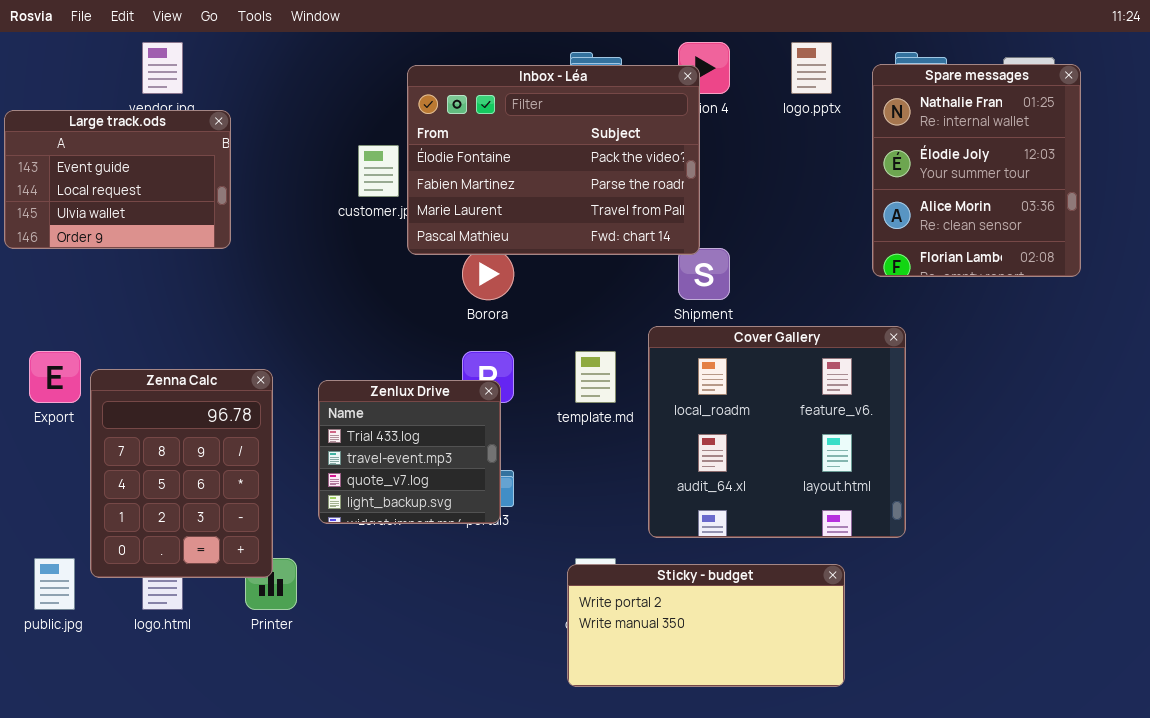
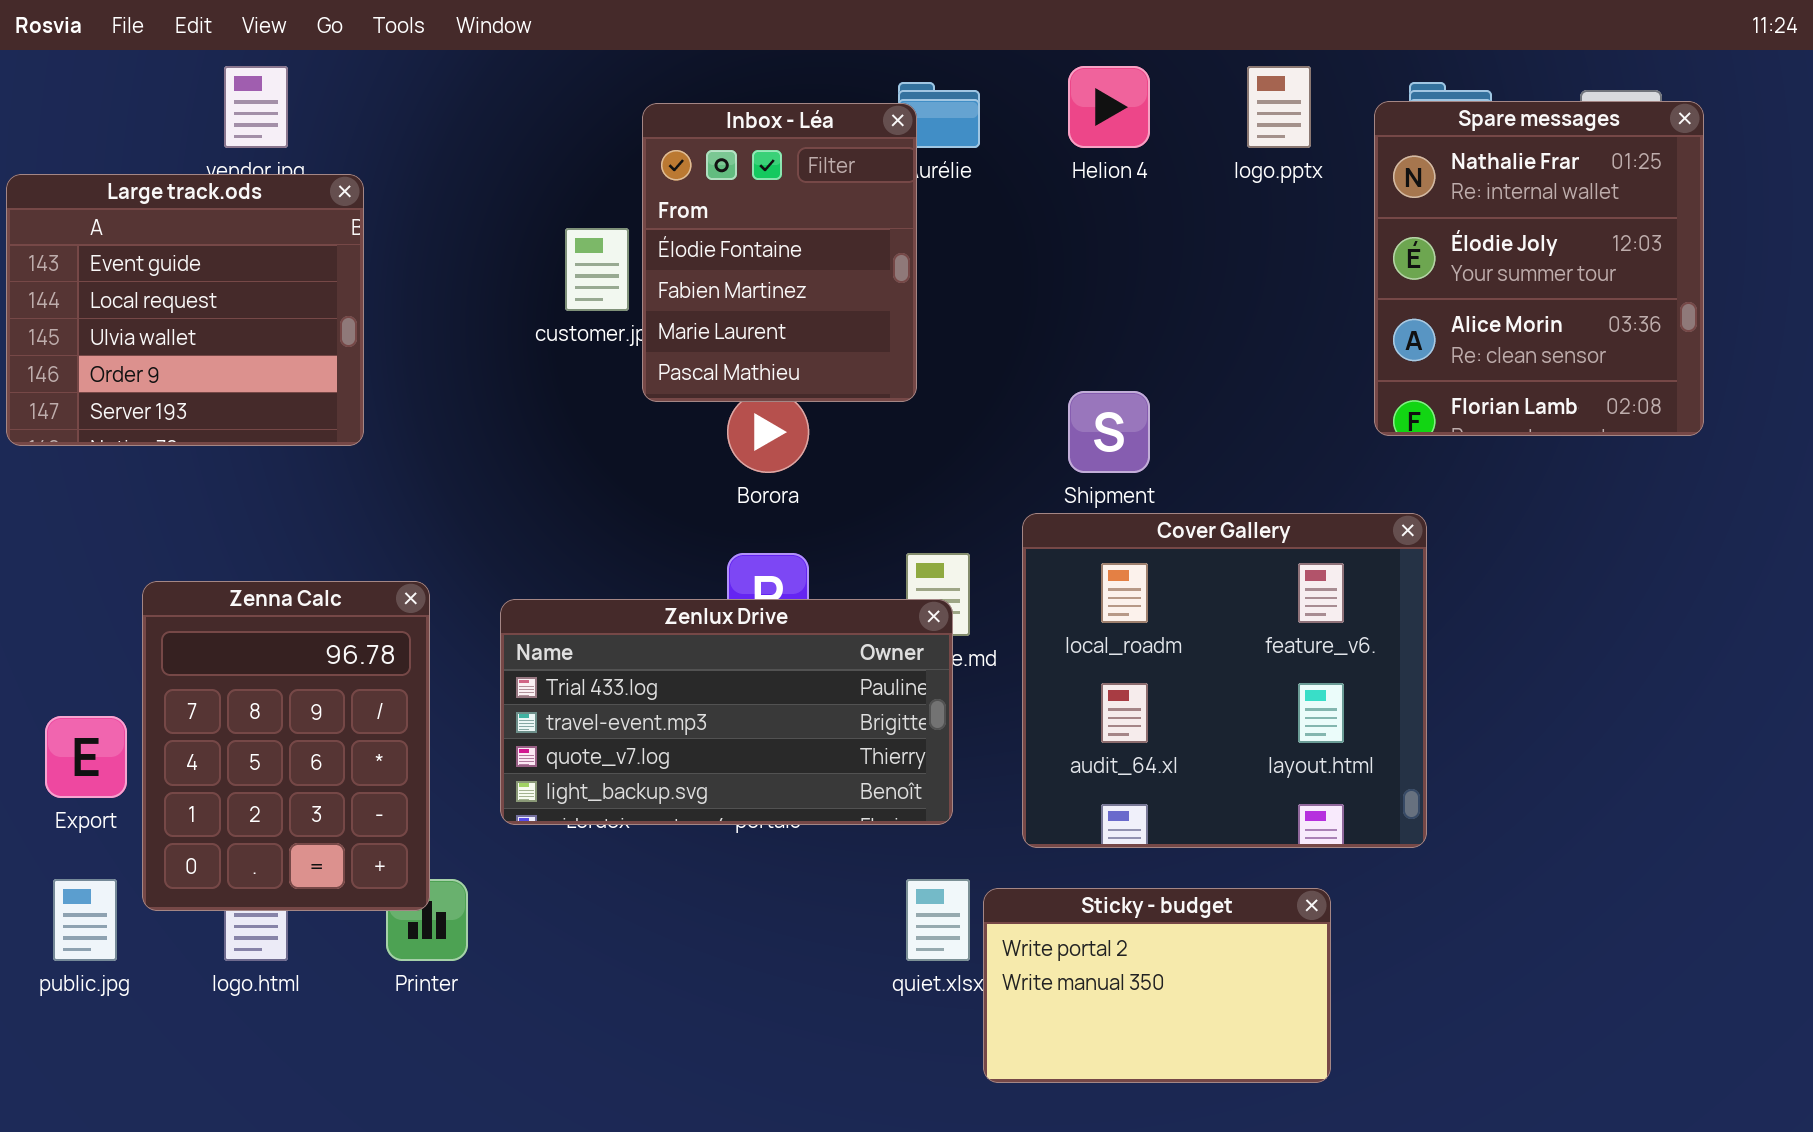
Inbox - Léa: [407,65,700,255] -> [642,103,917,402], resized
Large track.ods: [4,110,231,249] -> [6,174,364,446], resized
Export: [29,351,81,403] -> [45,716,127,798], moved
Zenlux Drive: [318,380,501,524] -> [500,599,953,825], resized
Sticky - budget: [567,564,845,687] -> [983,888,1331,1083], resized

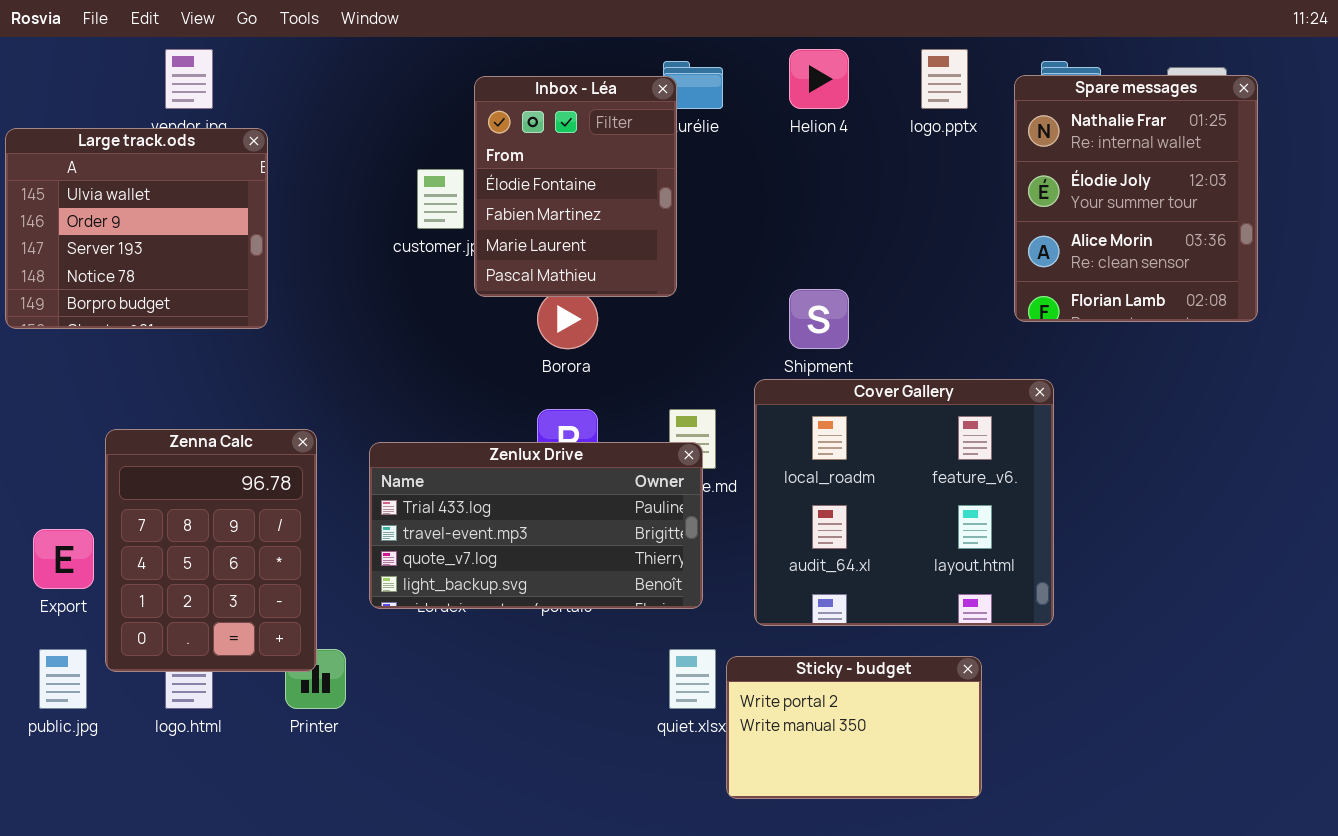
Large track.ods: [6,174,364,446] -> [5,128,268,329], scrolled down 2 rows

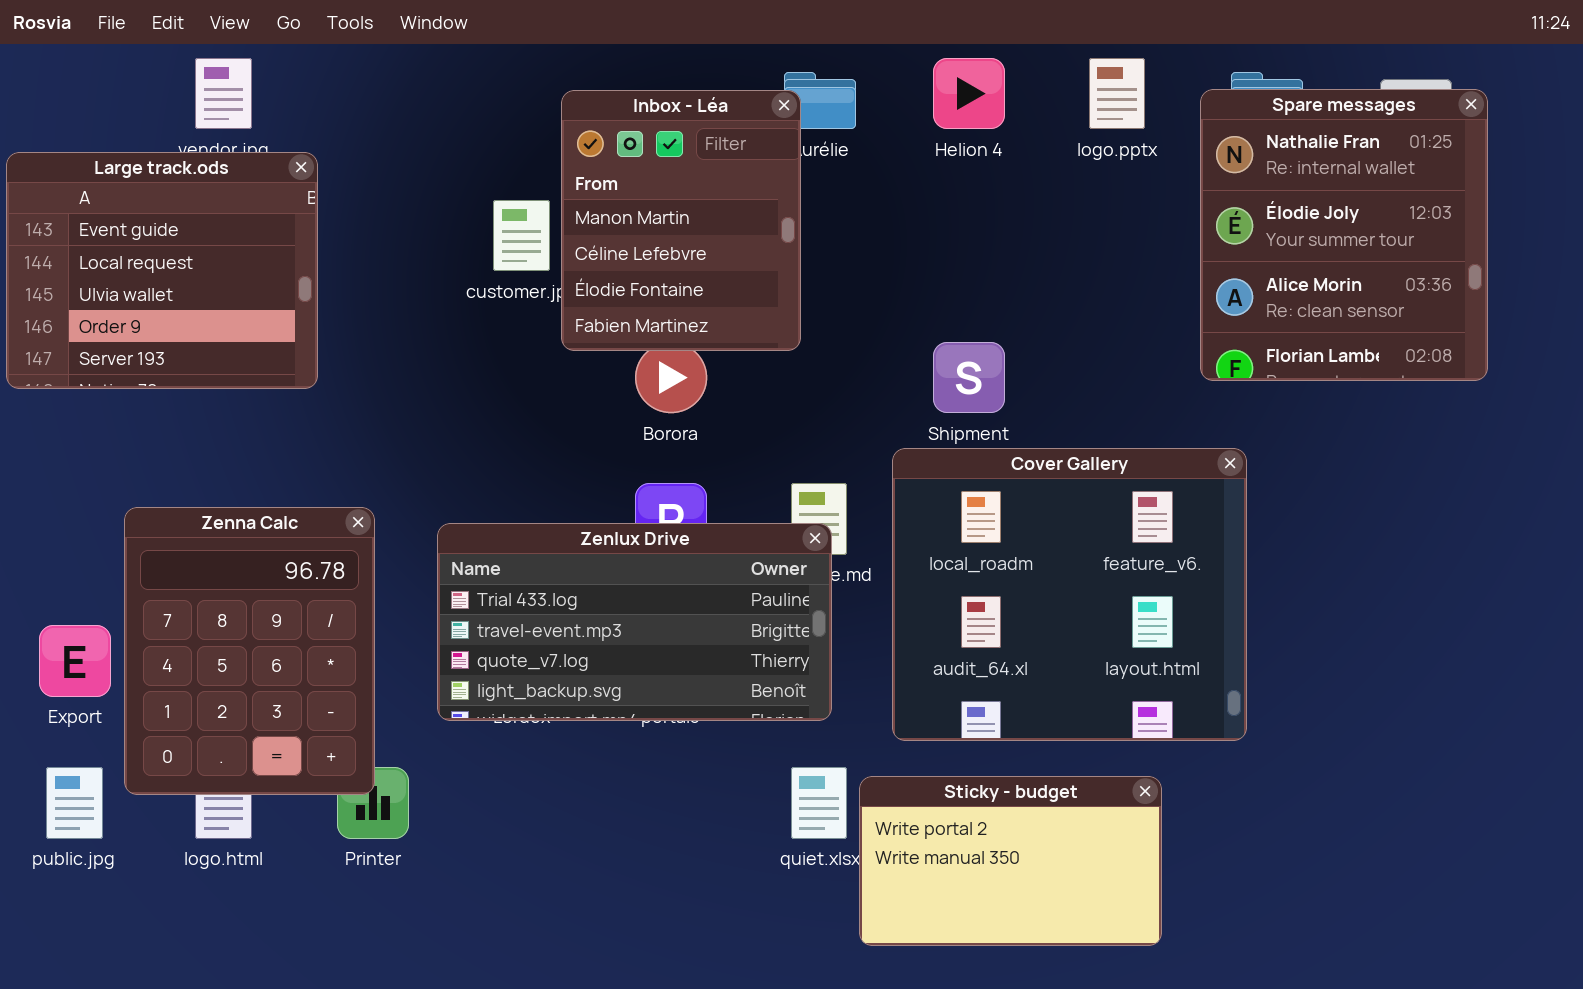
Inbox - Léa: [474,76,677,297] -> [561,90,801,351], scrolled up 2 rows
Large track.ods: [5,128,268,329] -> [6,152,318,389], scrolled up 2 rows

